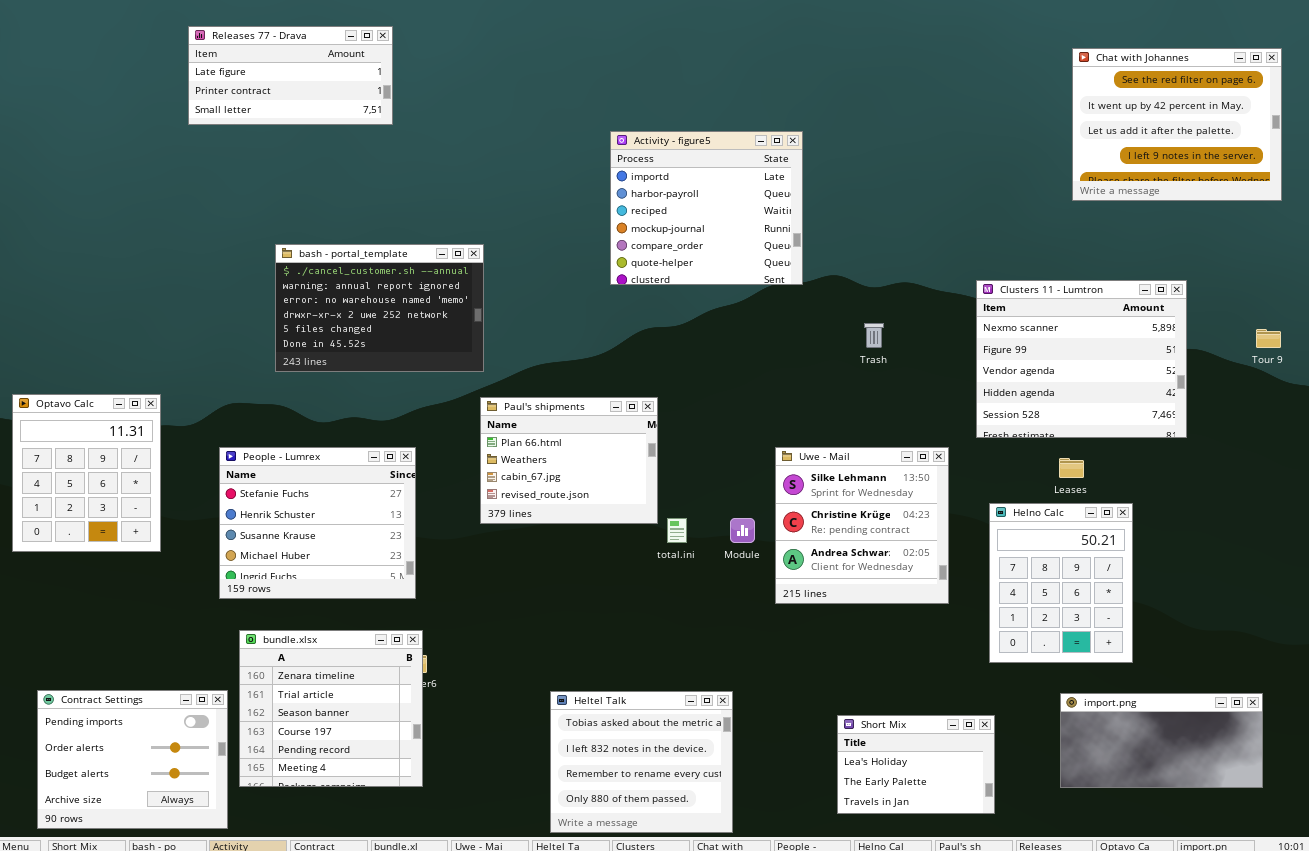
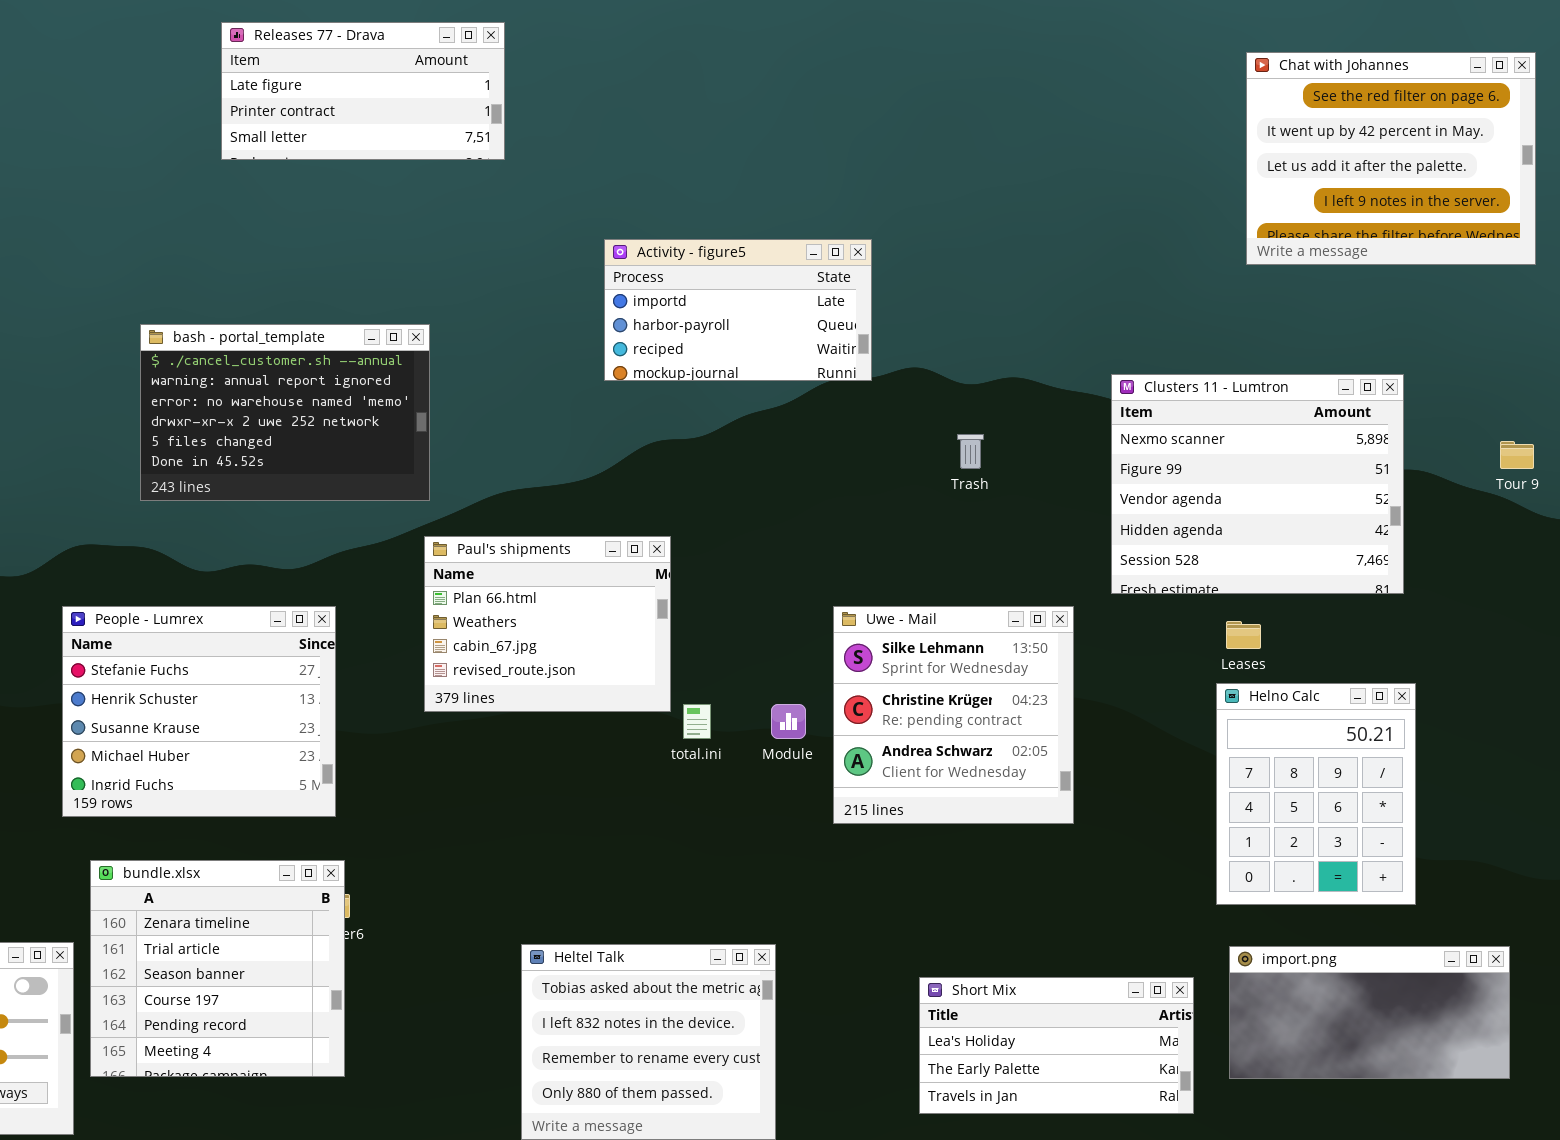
Releases 77 - Drava: [188,26,393,125] -> [221,22,505,160], moved
Activity - figure5: [610,131,803,285] -> [604,239,872,381], resized
Helno Calc: [989,503,1133,663] -> [1216,683,1416,905], moved
Short Mix: [837,715,995,814] -> [919,977,1194,1114], resized

